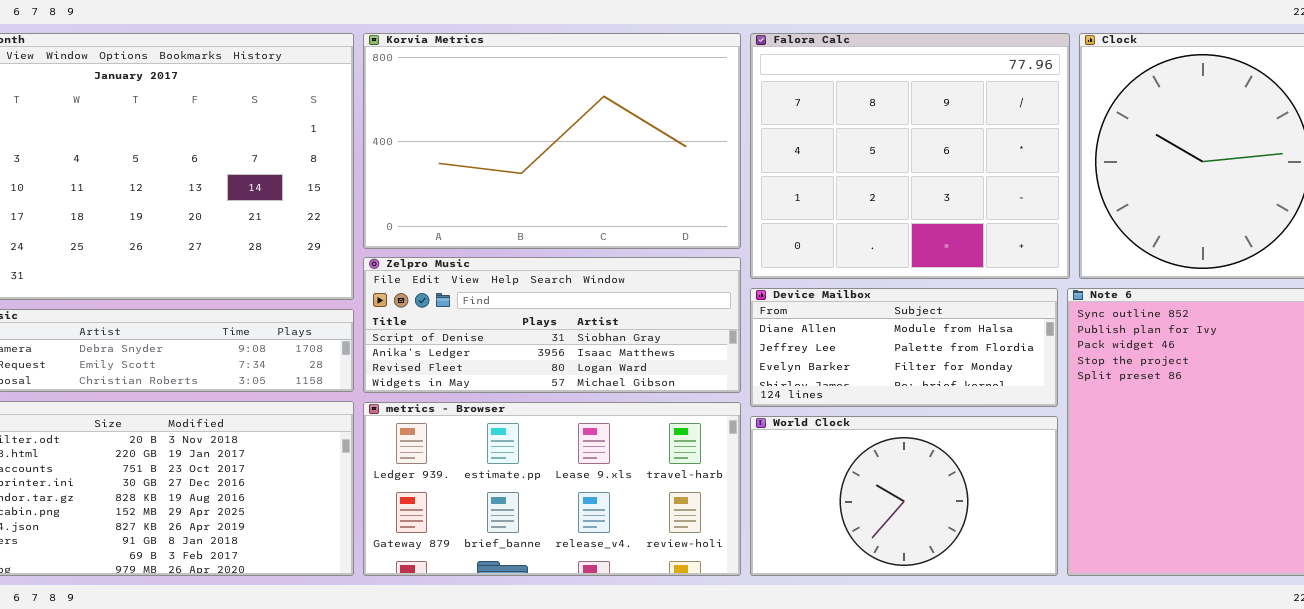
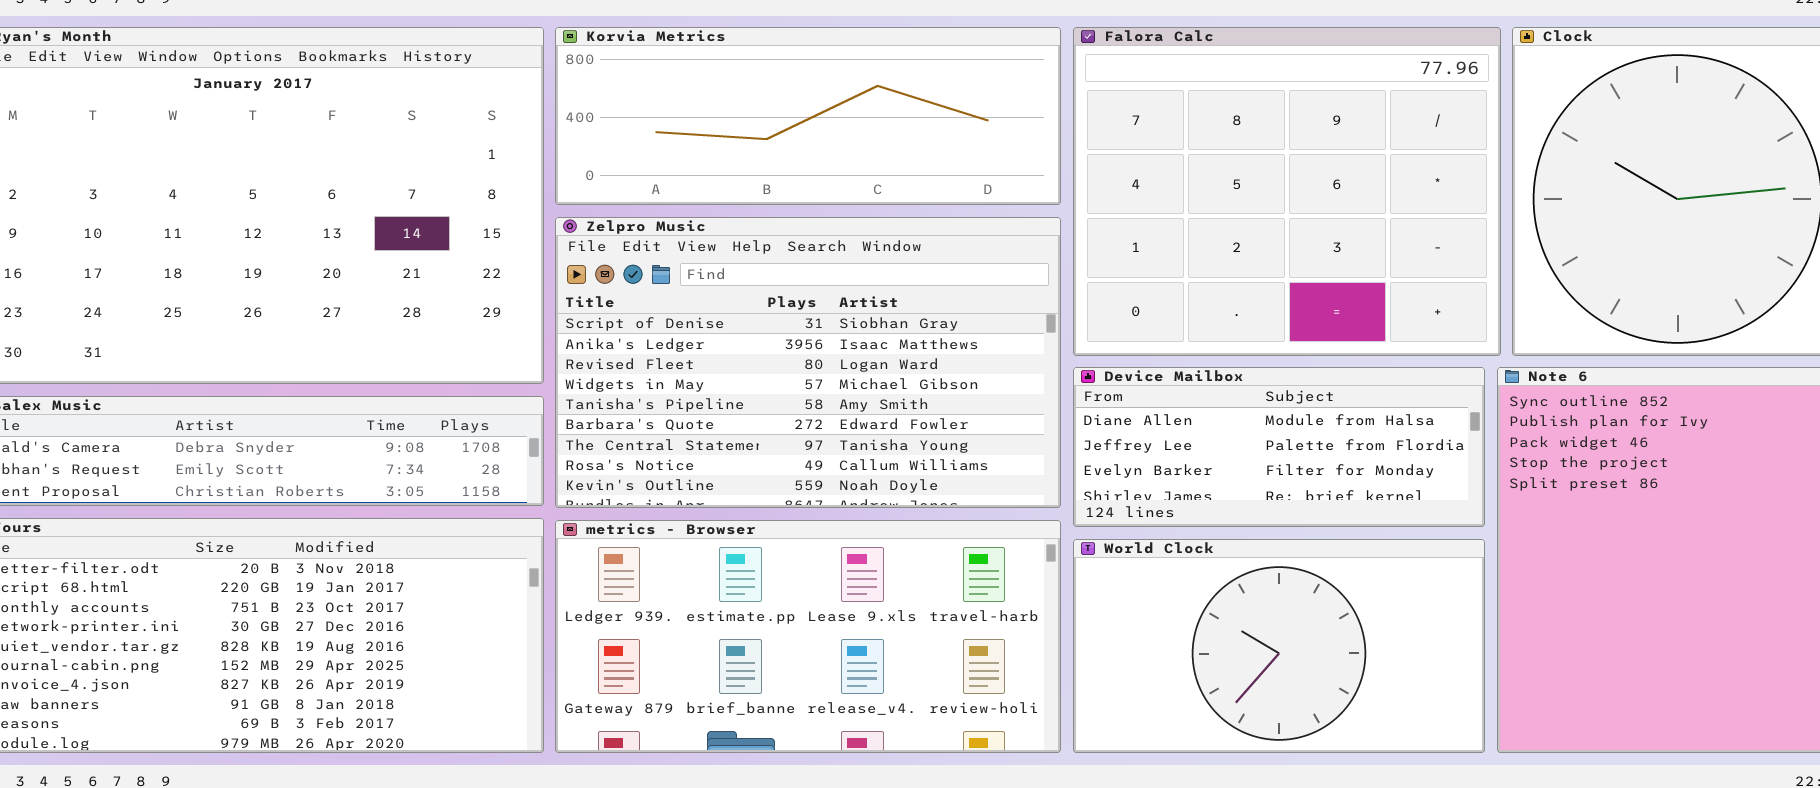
Korvia Metrics: [363,33,741,249] -> [555,27,1061,205], resized
Zelpro Music: [363,257,741,393] -> [555,217,1061,508], resized

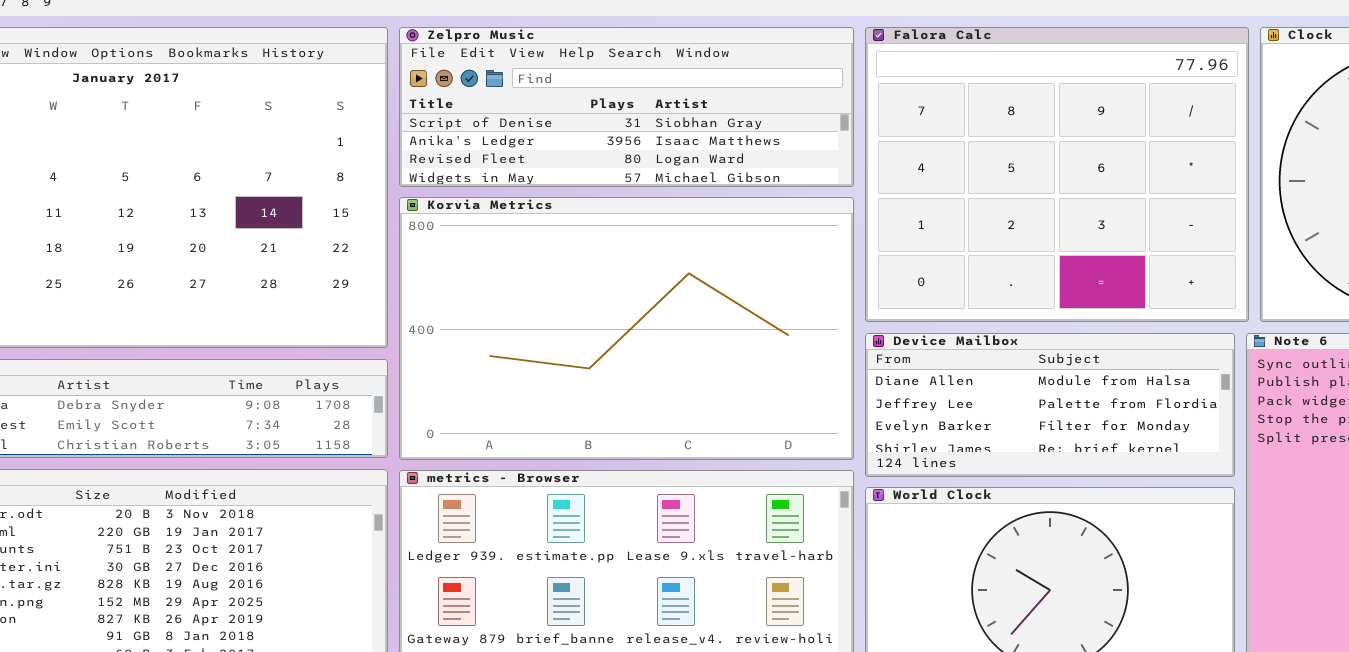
Korvia Metrics: [555,27,1061,205] -> [399,197,854,460], moved, resized
Zelpro Music: [555,217,1061,508] -> [399,27,854,187], moved, resized

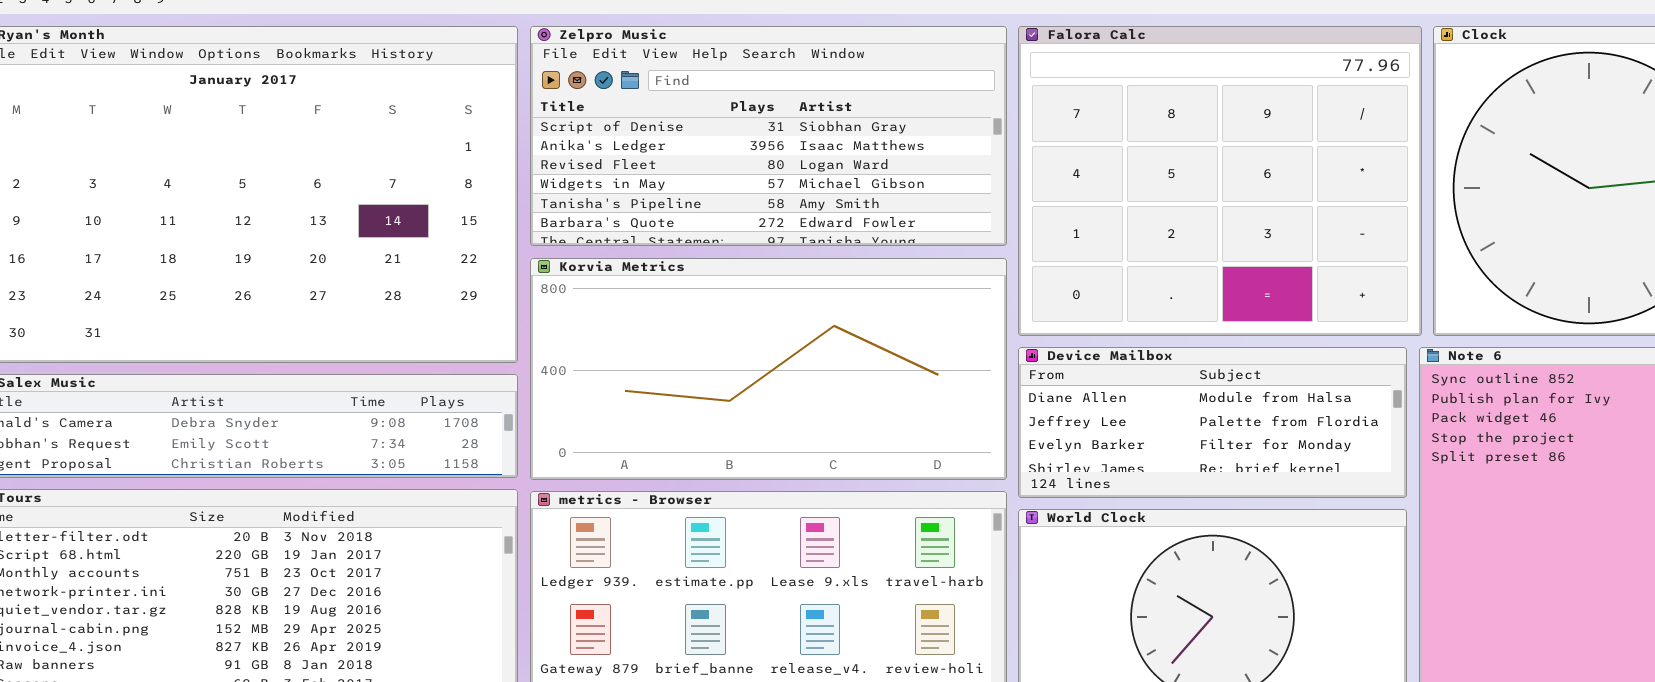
Zelpro Music: [399,27,854,187] -> [530,26,1007,246], resized
Korvia Metrics: [399,197,854,460] -> [530,258,1007,480], resized

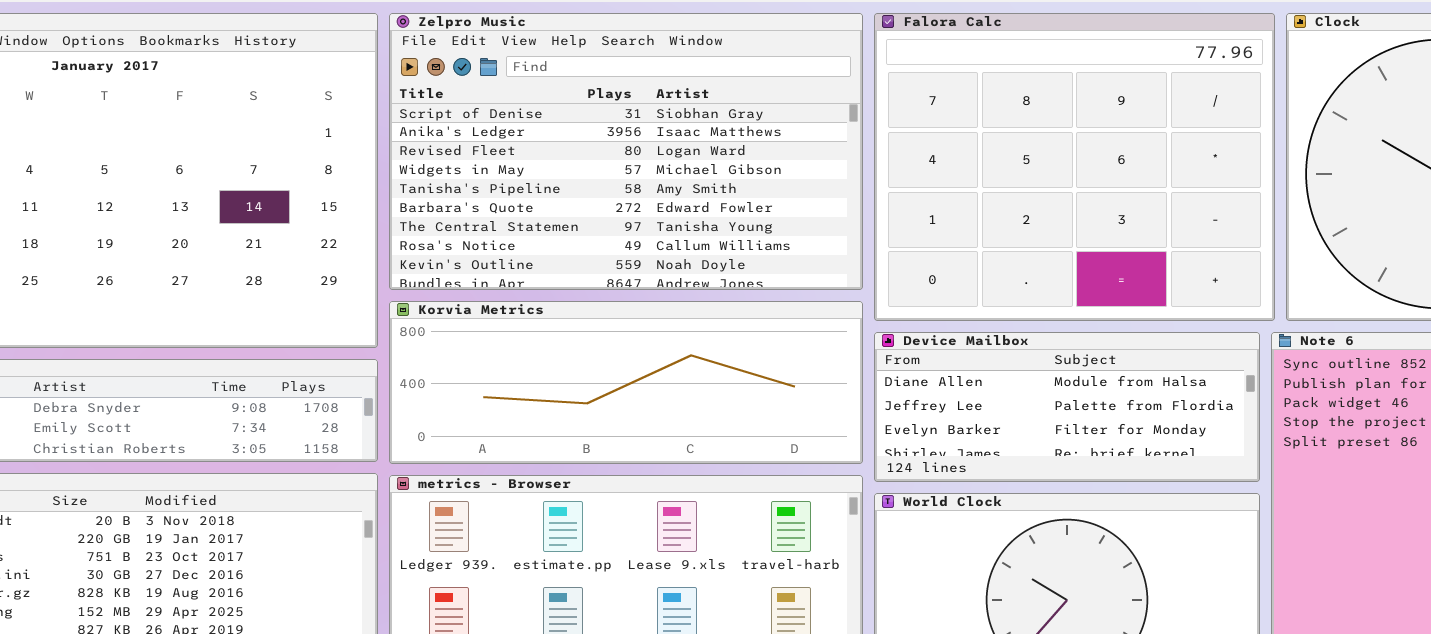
Zelpro Music: [530,26,1007,246] -> [389,13,863,290], resized
Korvia Metrics: [530,258,1007,480] -> [389,301,863,464], resized

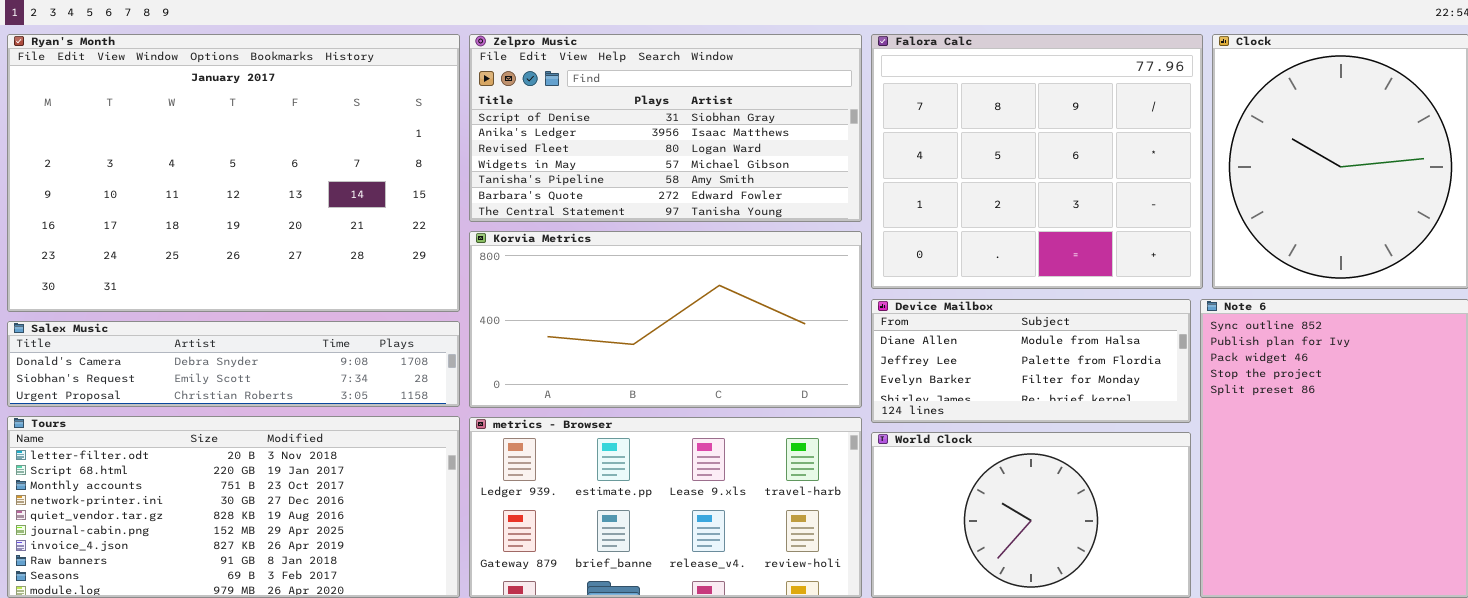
Zelpro Music: [389,13,863,290] -> [469,34,862,222], resized
Korvia Metrics: [389,301,863,464] -> [469,231,862,408], resized

